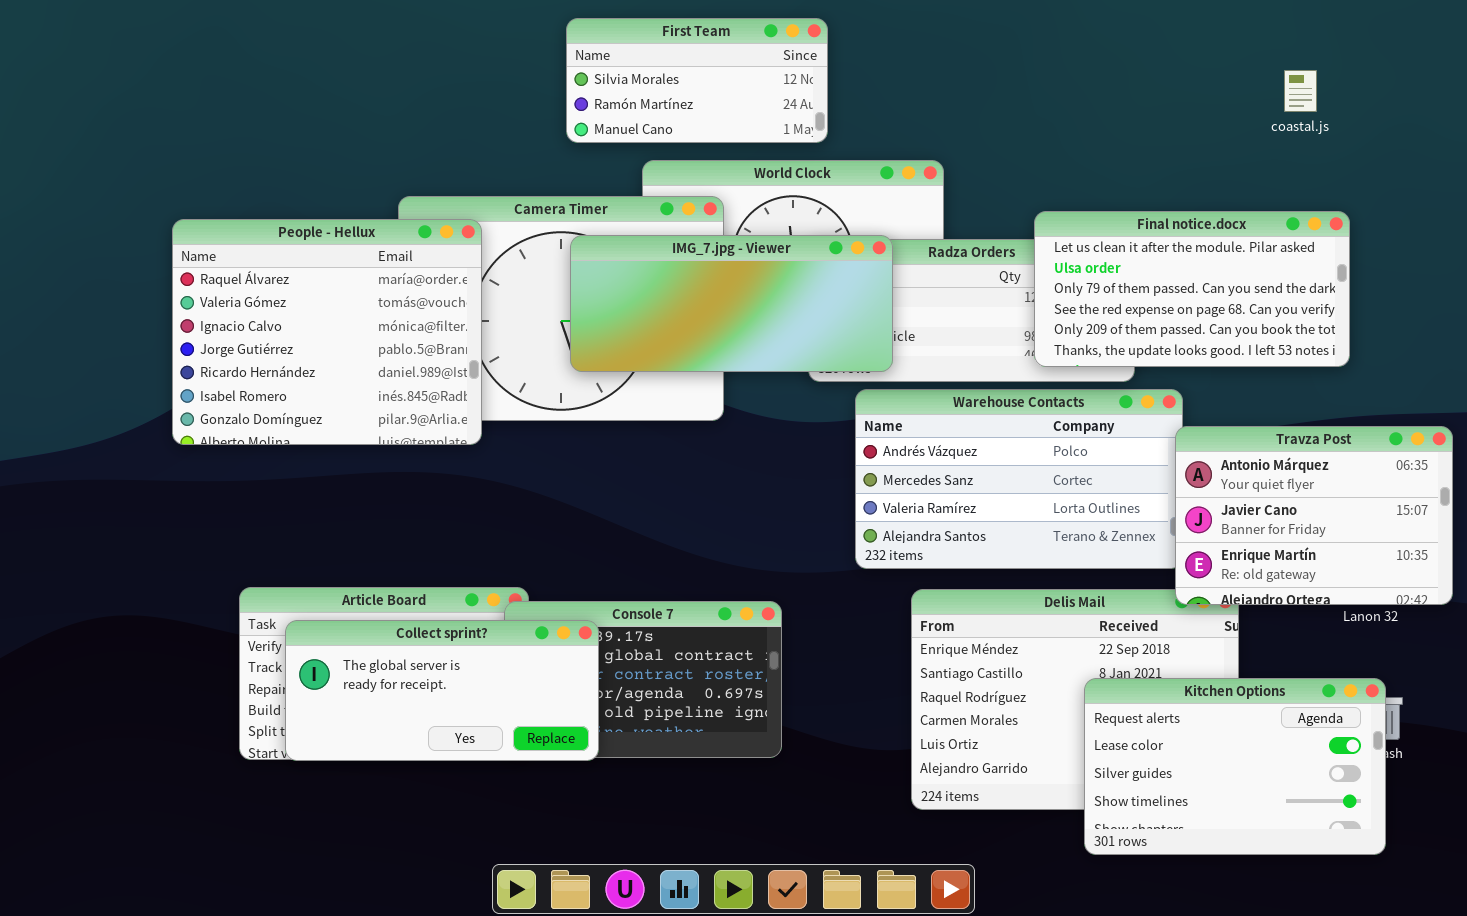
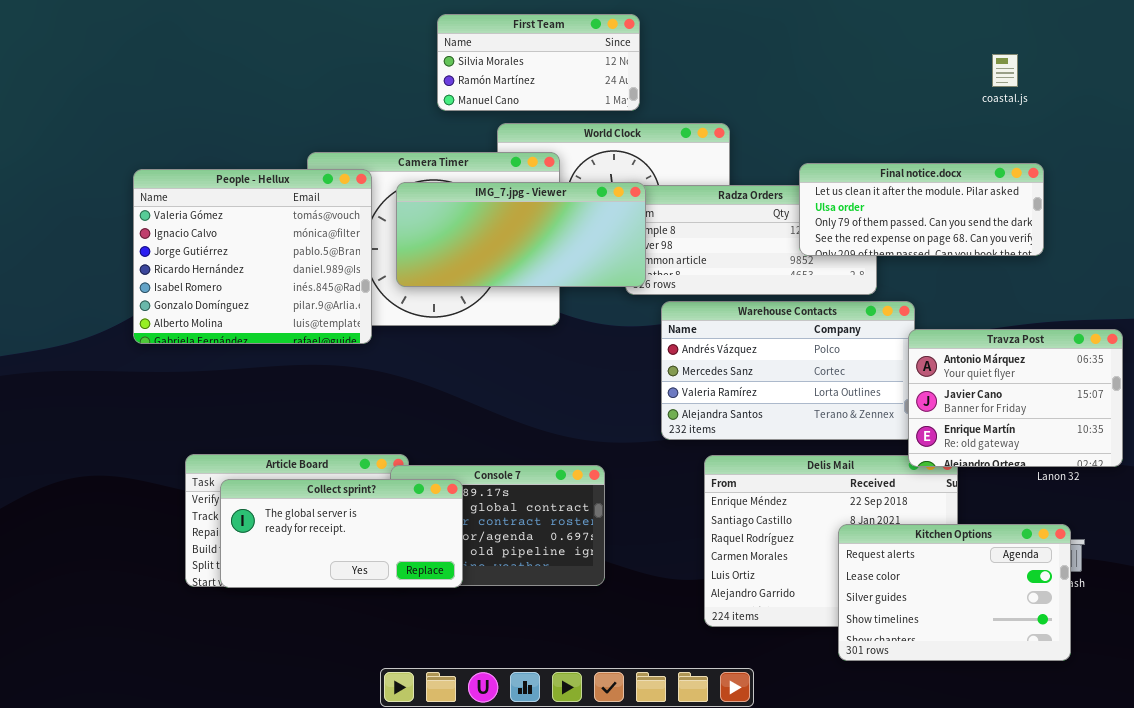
Final notice.docx: [1034,211,1350,367] -> [799,163,1044,256], resized
People - Hellux: [172,219,482,445] -> [133,169,372,344], scrolled down 1 row
IMG_7.jpg - Viewer: [570,235,893,372] -> [396,182,646,287], moved

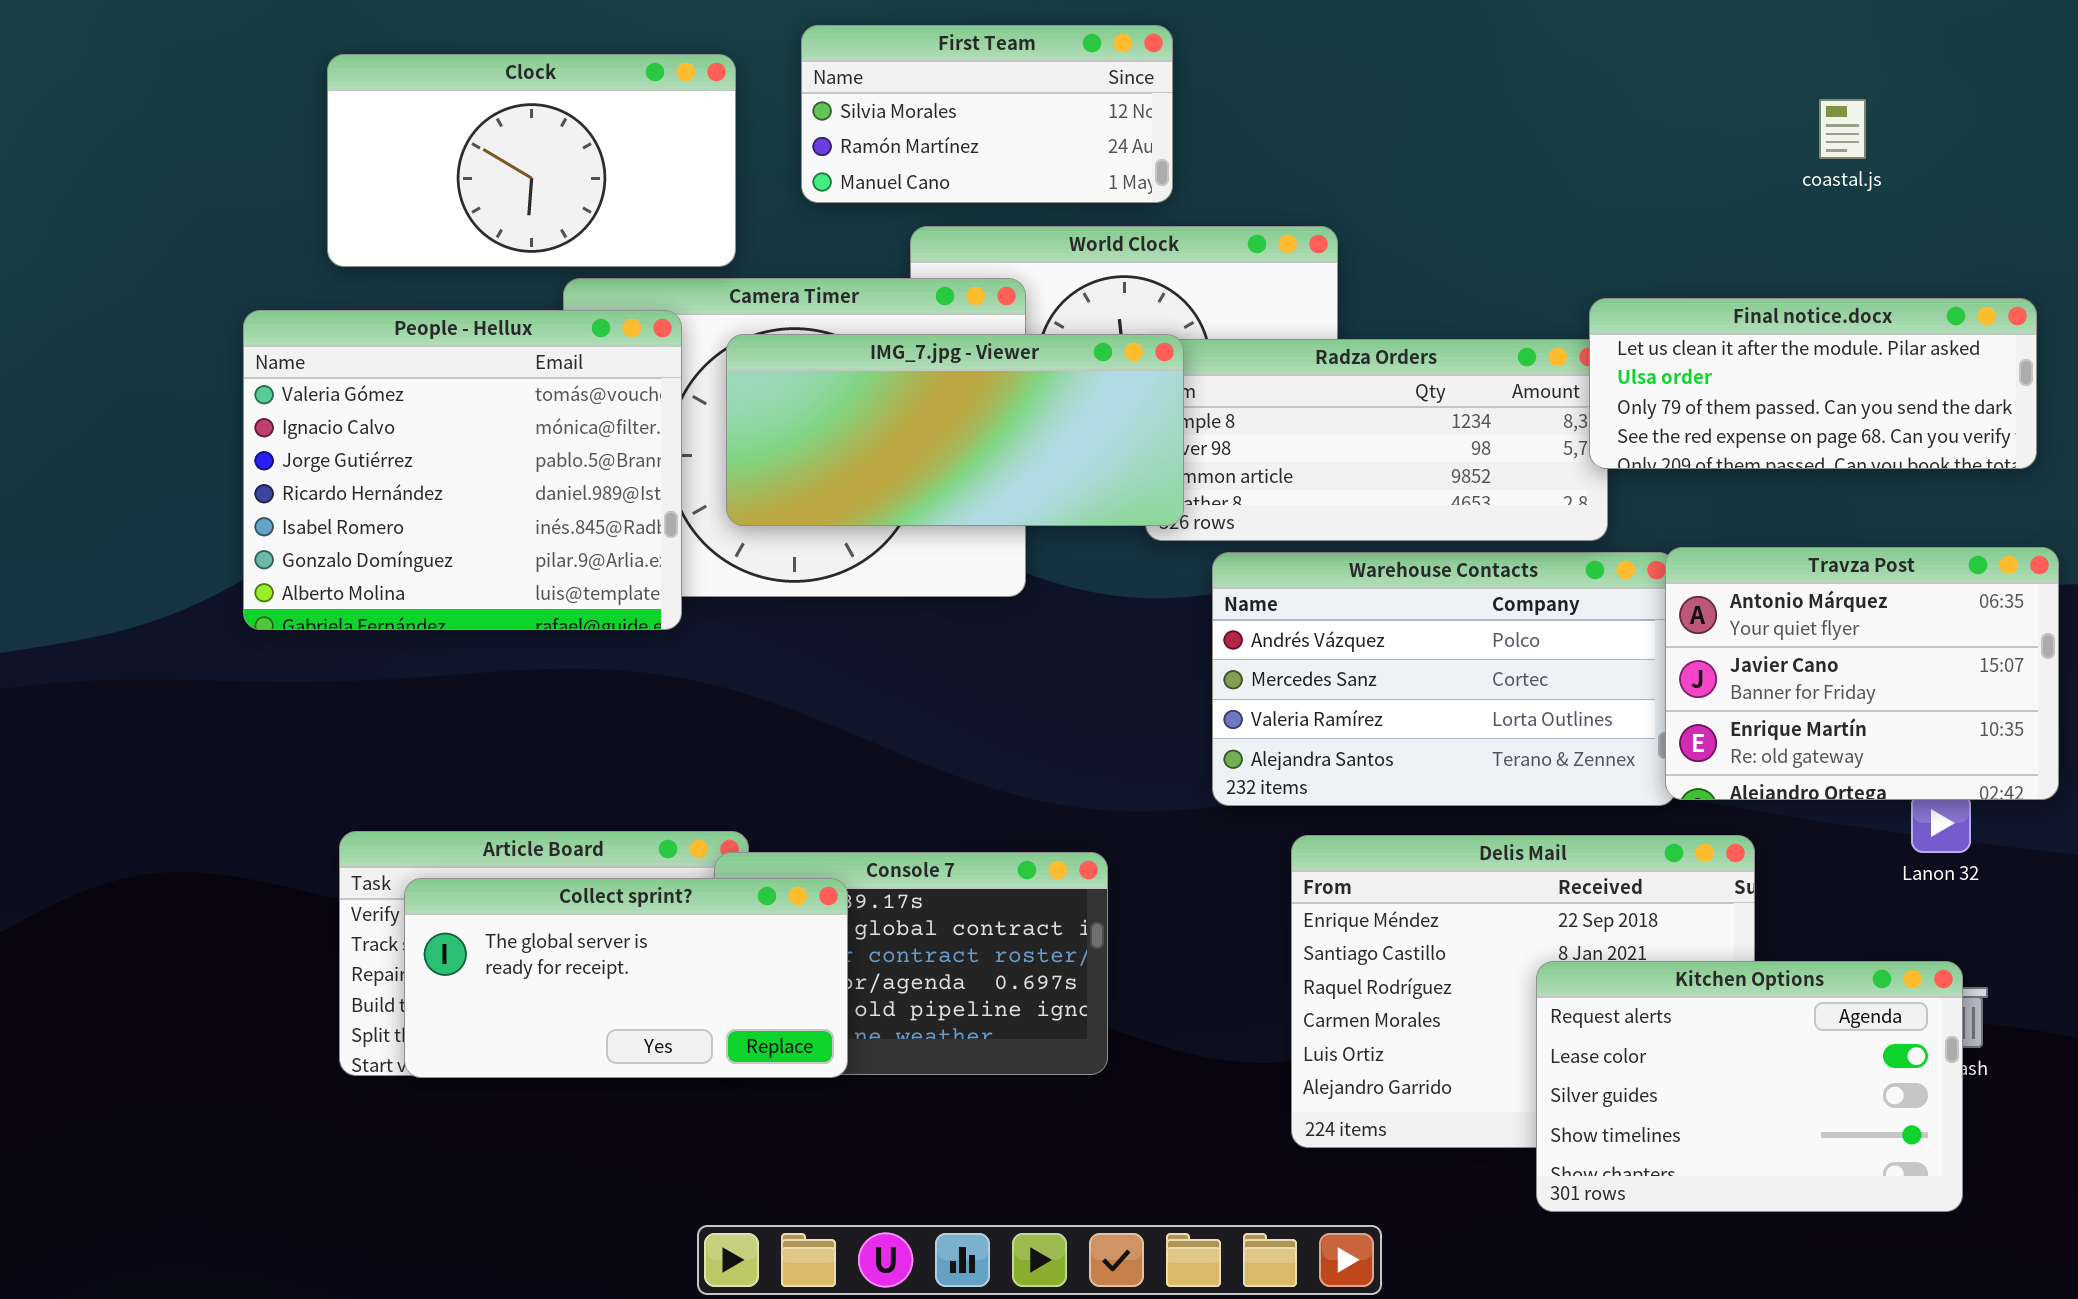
Clock: none -> [327,54,736,267], opened
Final notice.docx: [799,163,1044,256] -> [1589,298,2037,469], moved
Travza Post: [908,329,1123,467] -> [1665,547,2059,800], moved

